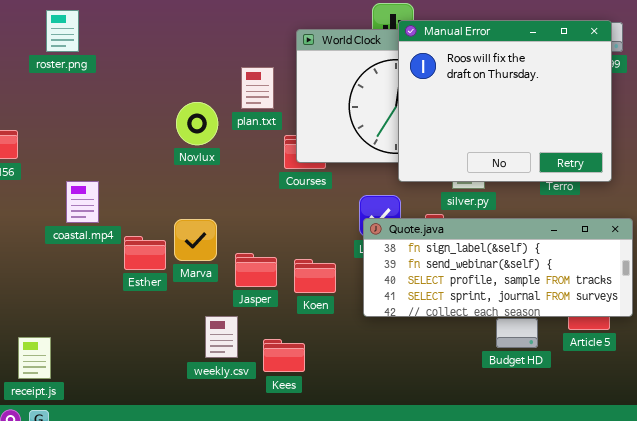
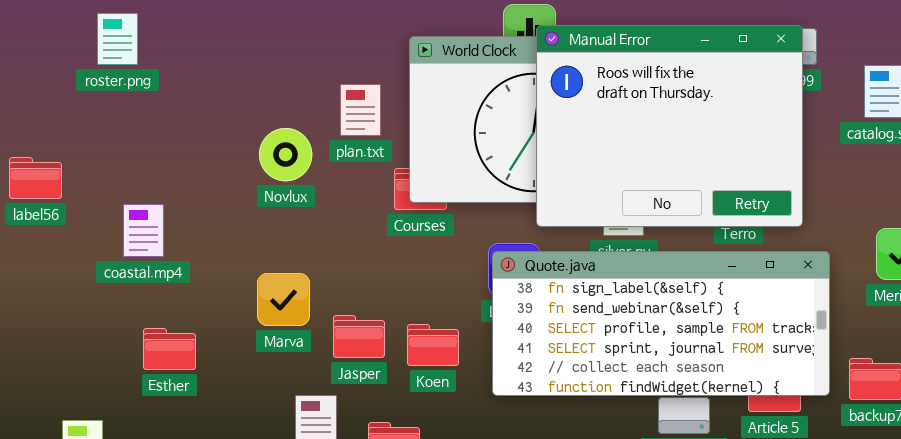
coastal.mp4: [66,181,99,223] -> [123,204,164,257], moved
Quote.java: [363,218,633,317] -> [492,251,830,396], resized
Esther: [124,236,166,270] -> [143,328,196,370], moved

